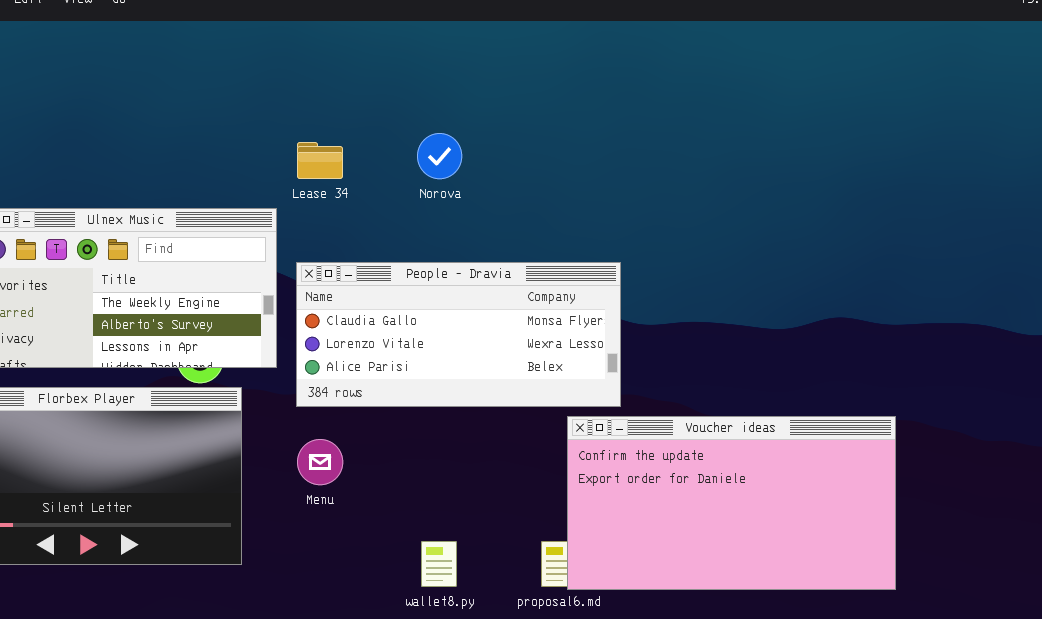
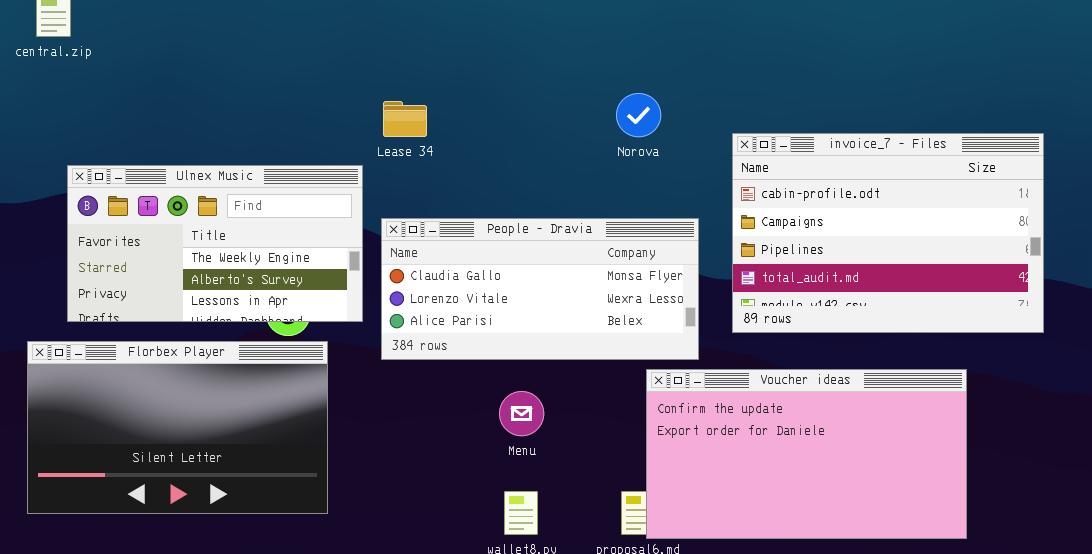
Norova: [417,133,462,179] -> [616,93,661,137], moved
invoice_7 - Files: none -> [732,133,1044,333], opened
Menu: [297,439,343,485] -> [499,391,544,436], moved

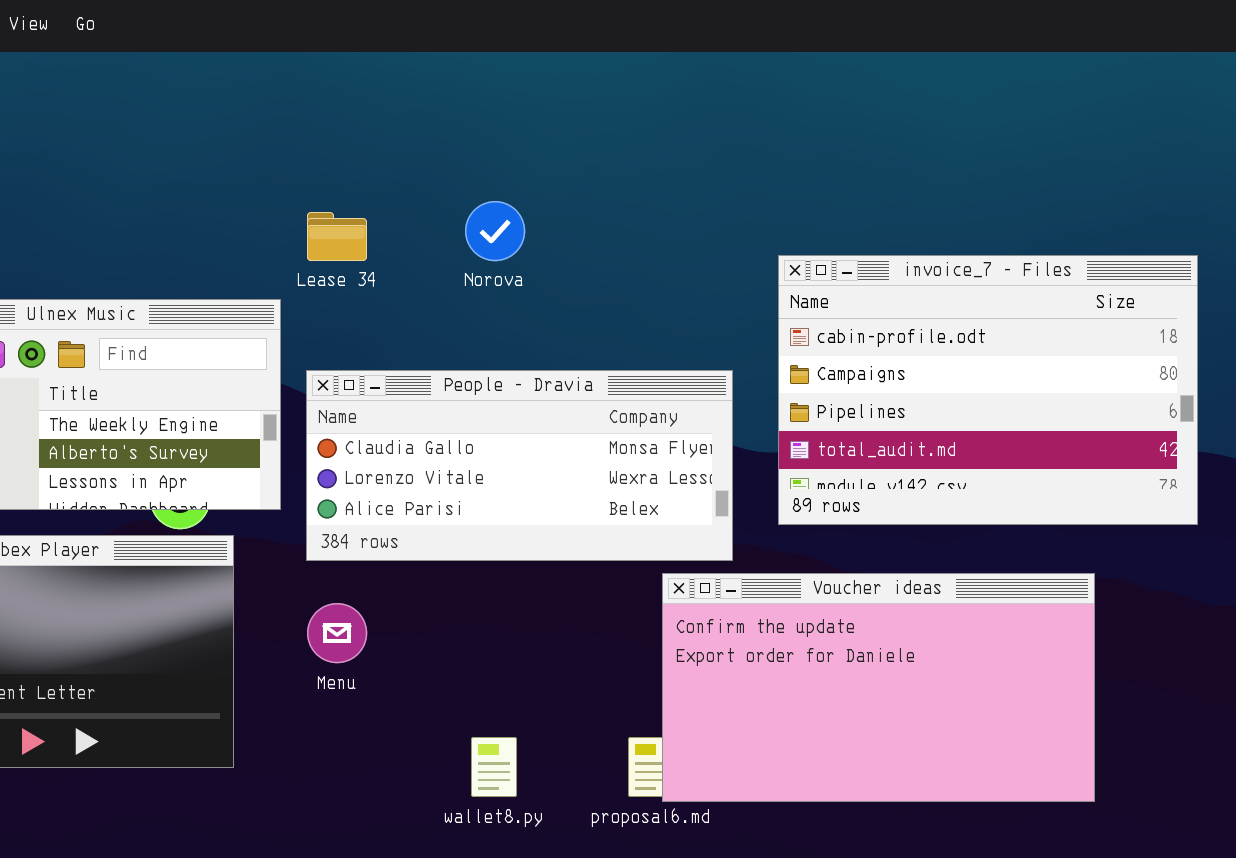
Norova: [616,93,661,137] -> [465,201,525,261], moved
Menu: [499,391,544,436] -> [307,603,367,663], moved

